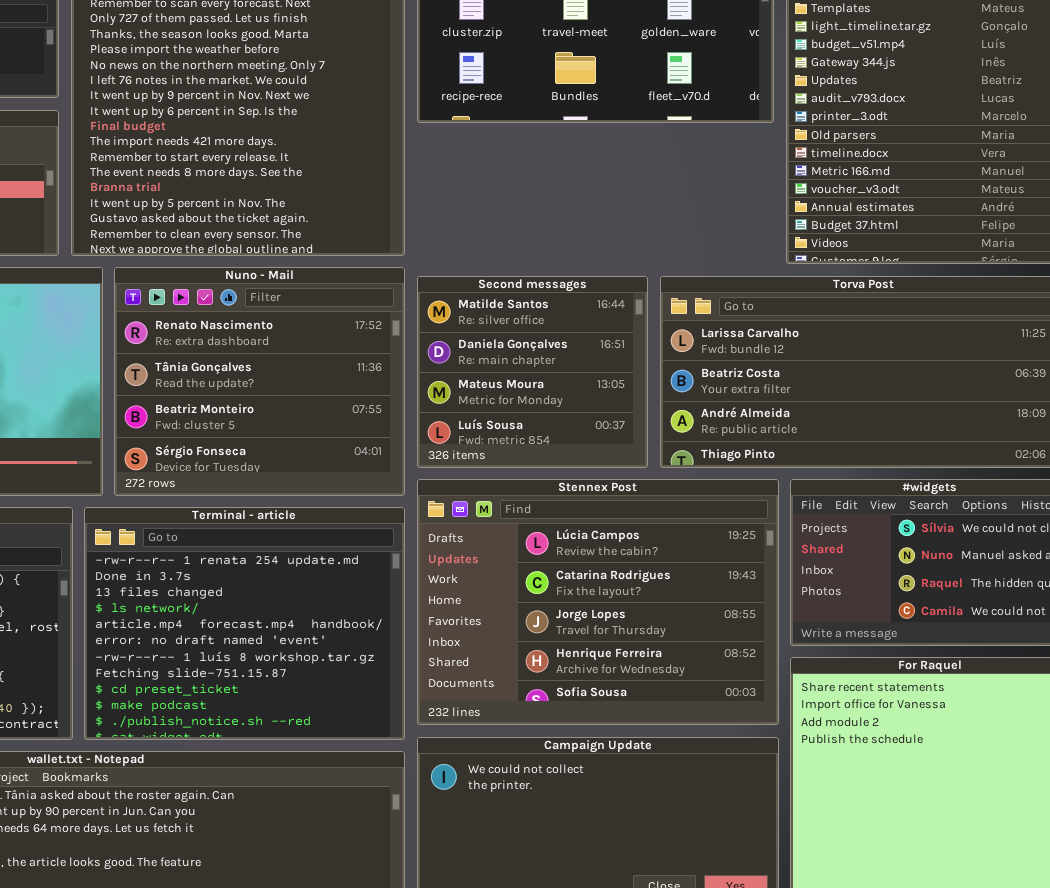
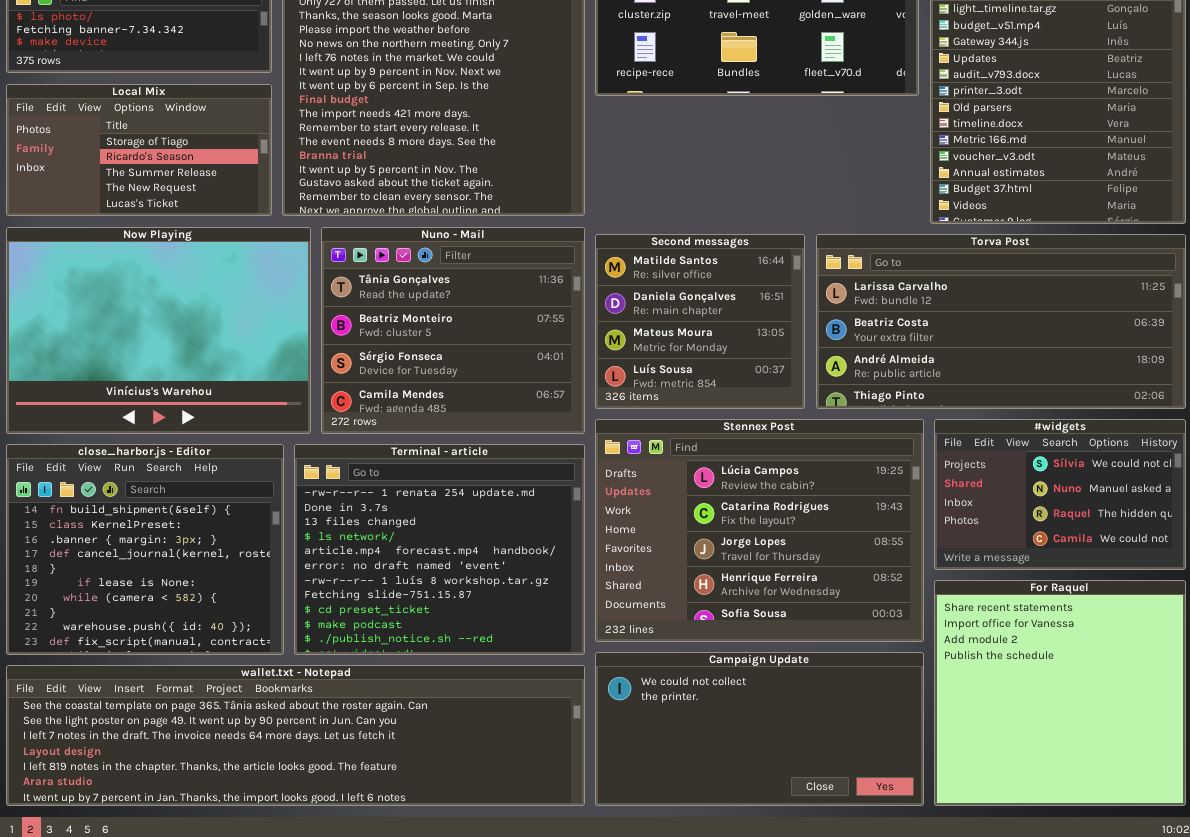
Nuno - Mail: [114,267,405,496] -> [321,227,585,434], scrolled down 1 row

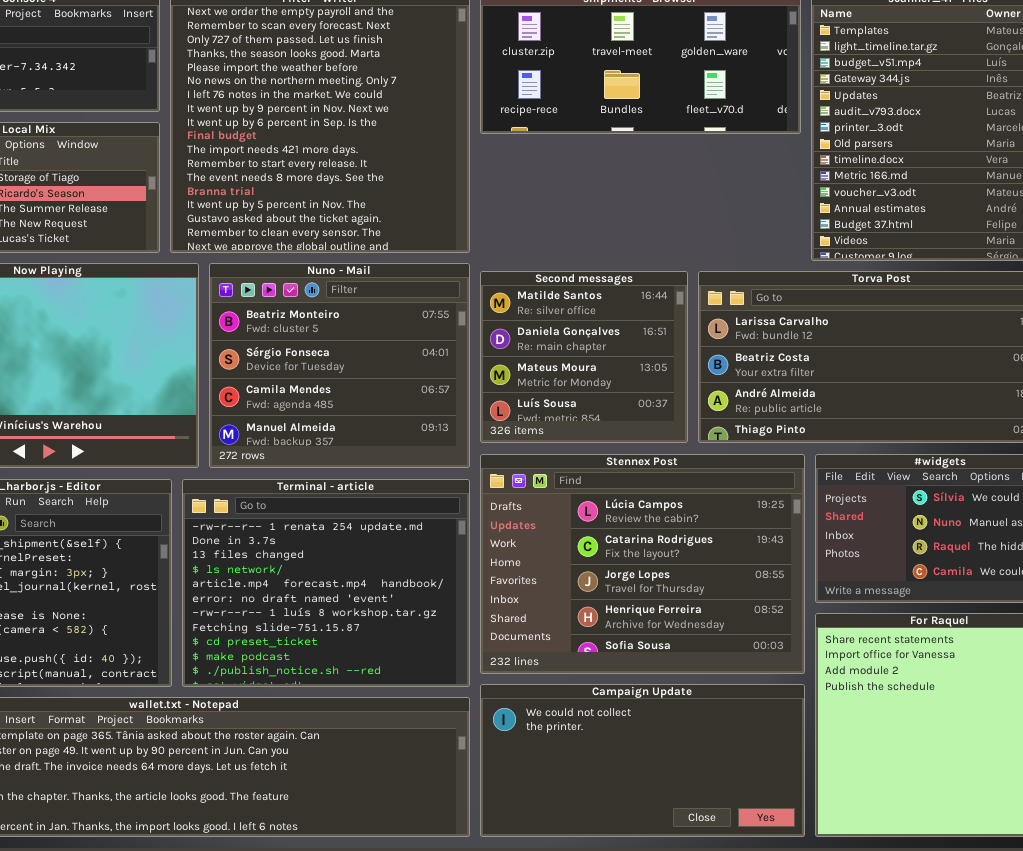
Nuno - Mail: [321,227,585,434] -> [209,263,470,468], scrolled down 1 row

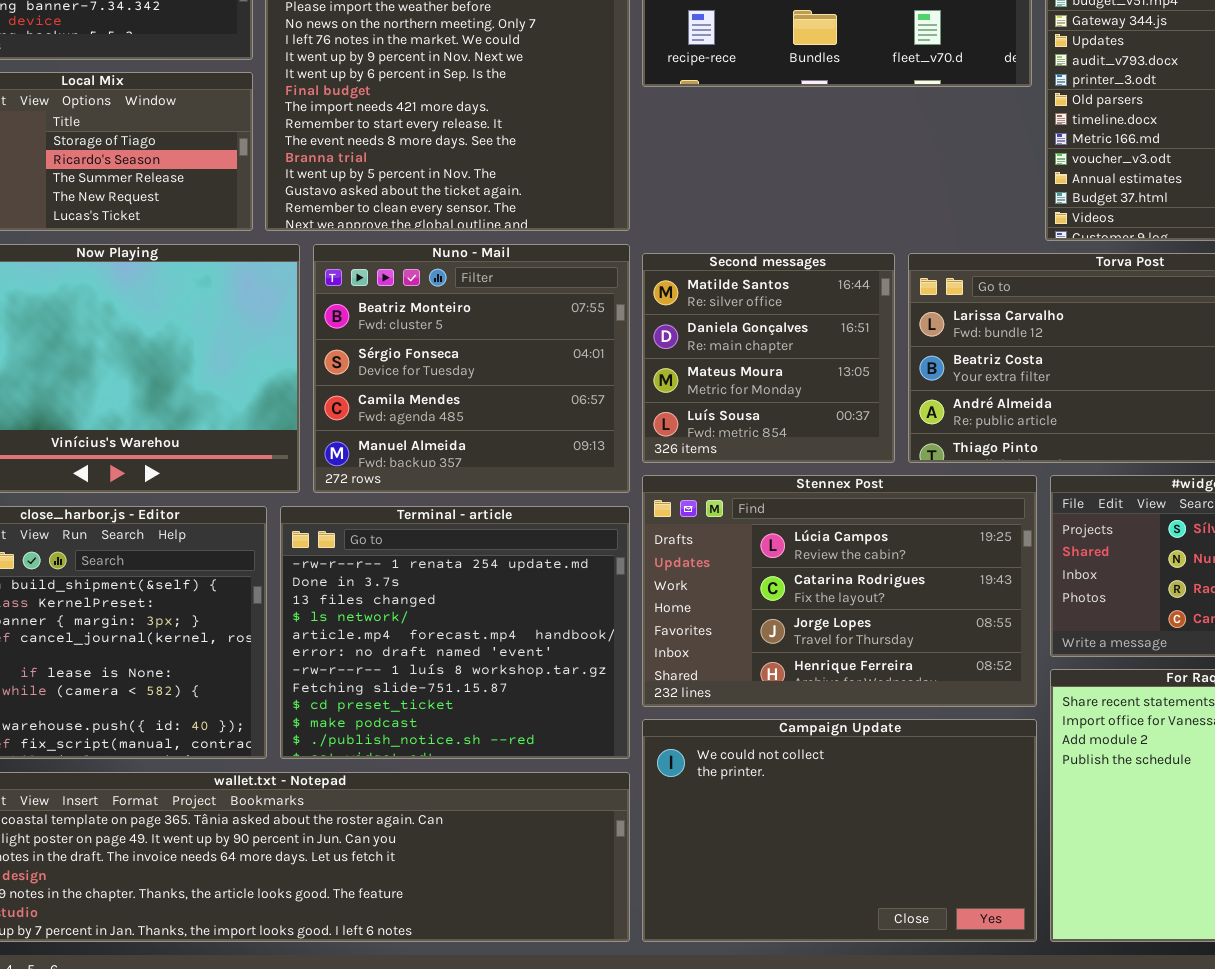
Stennex Post: [480,454,805,674] -> [642,475,1037,707], resized
Campaign Update: [480,684,805,837] -> [642,719,1037,942], resized

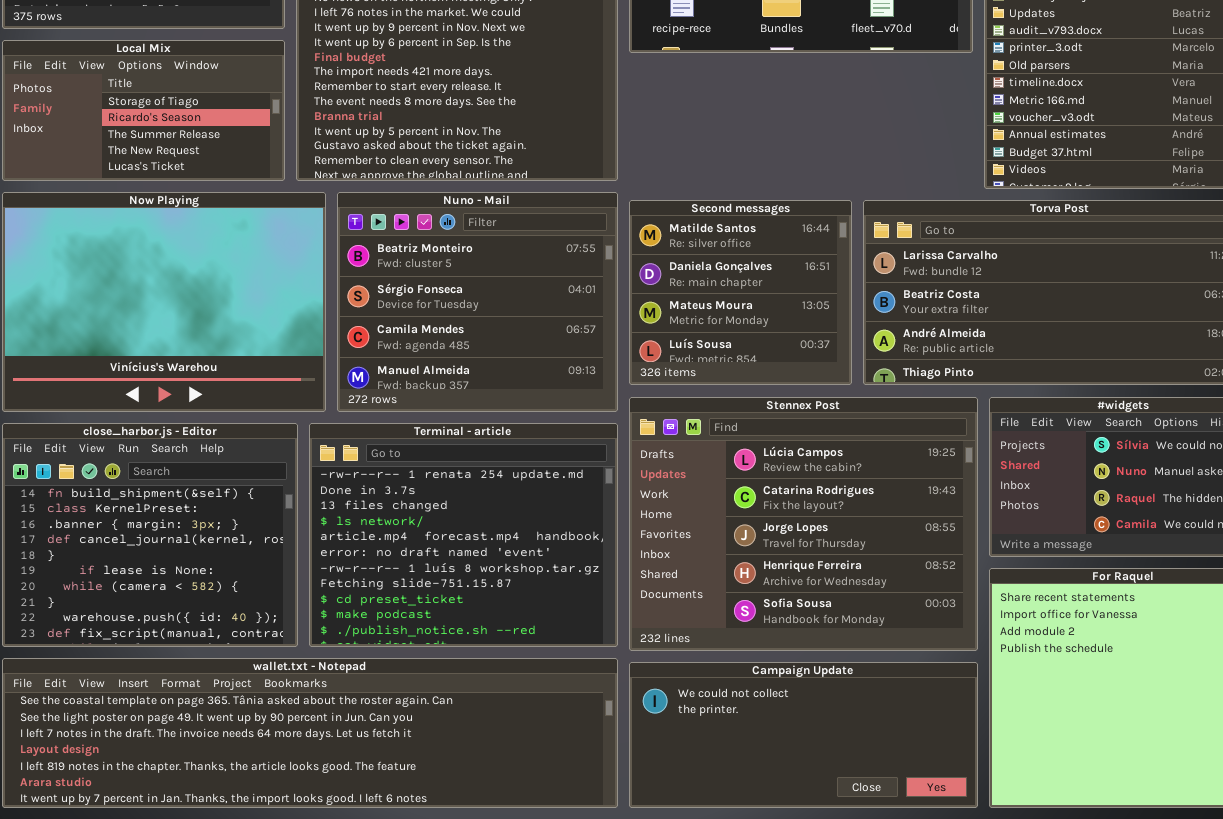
Stennex Post: [642,475,1037,707] -> [629,397,978,651], resized
Campaign Update: [642,719,1037,942] -> [629,662,978,808], resized

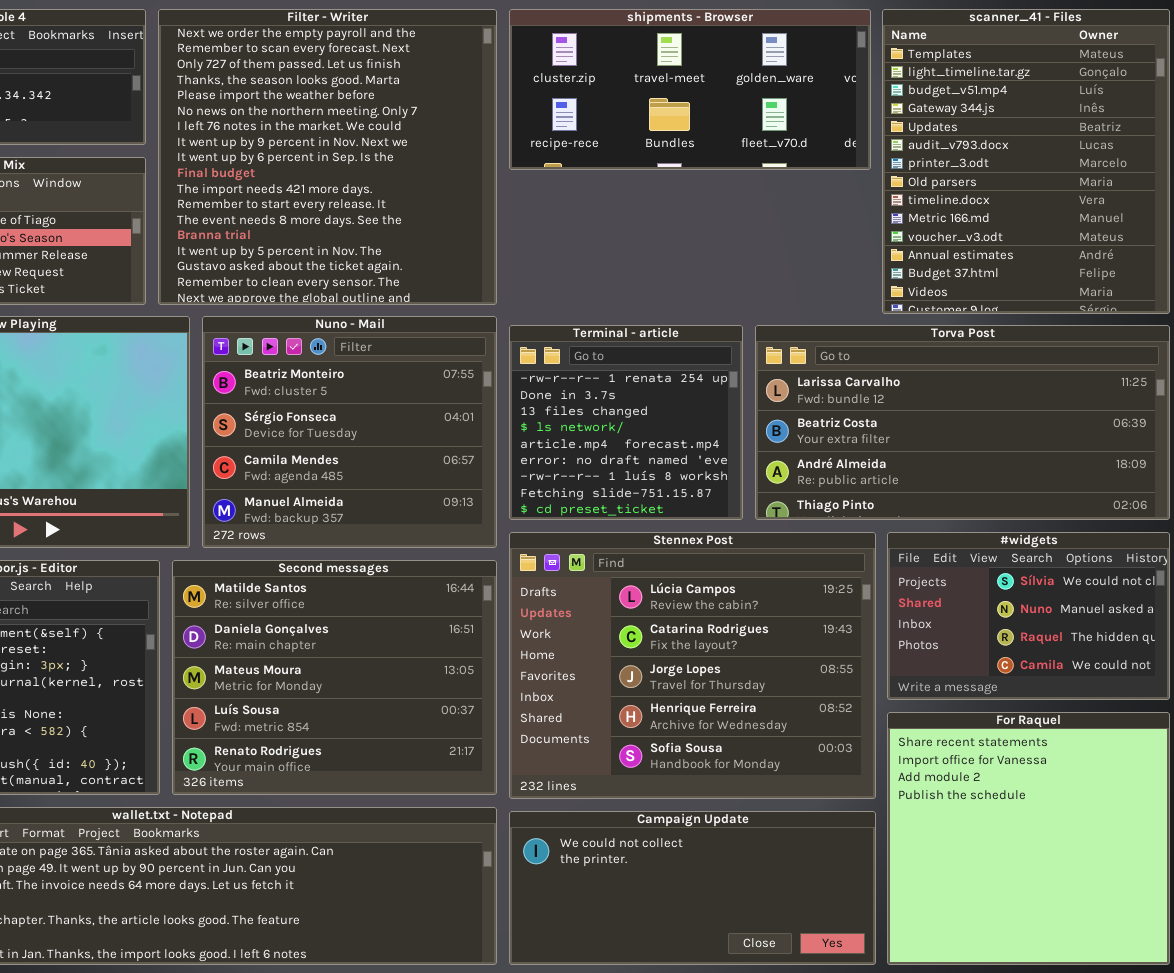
Second messages: [629,200,852,385] -> [172,560,497,795], moved, resized
Terminal - article: [309,423,618,647] -> [509,325,743,520], moved, resized

